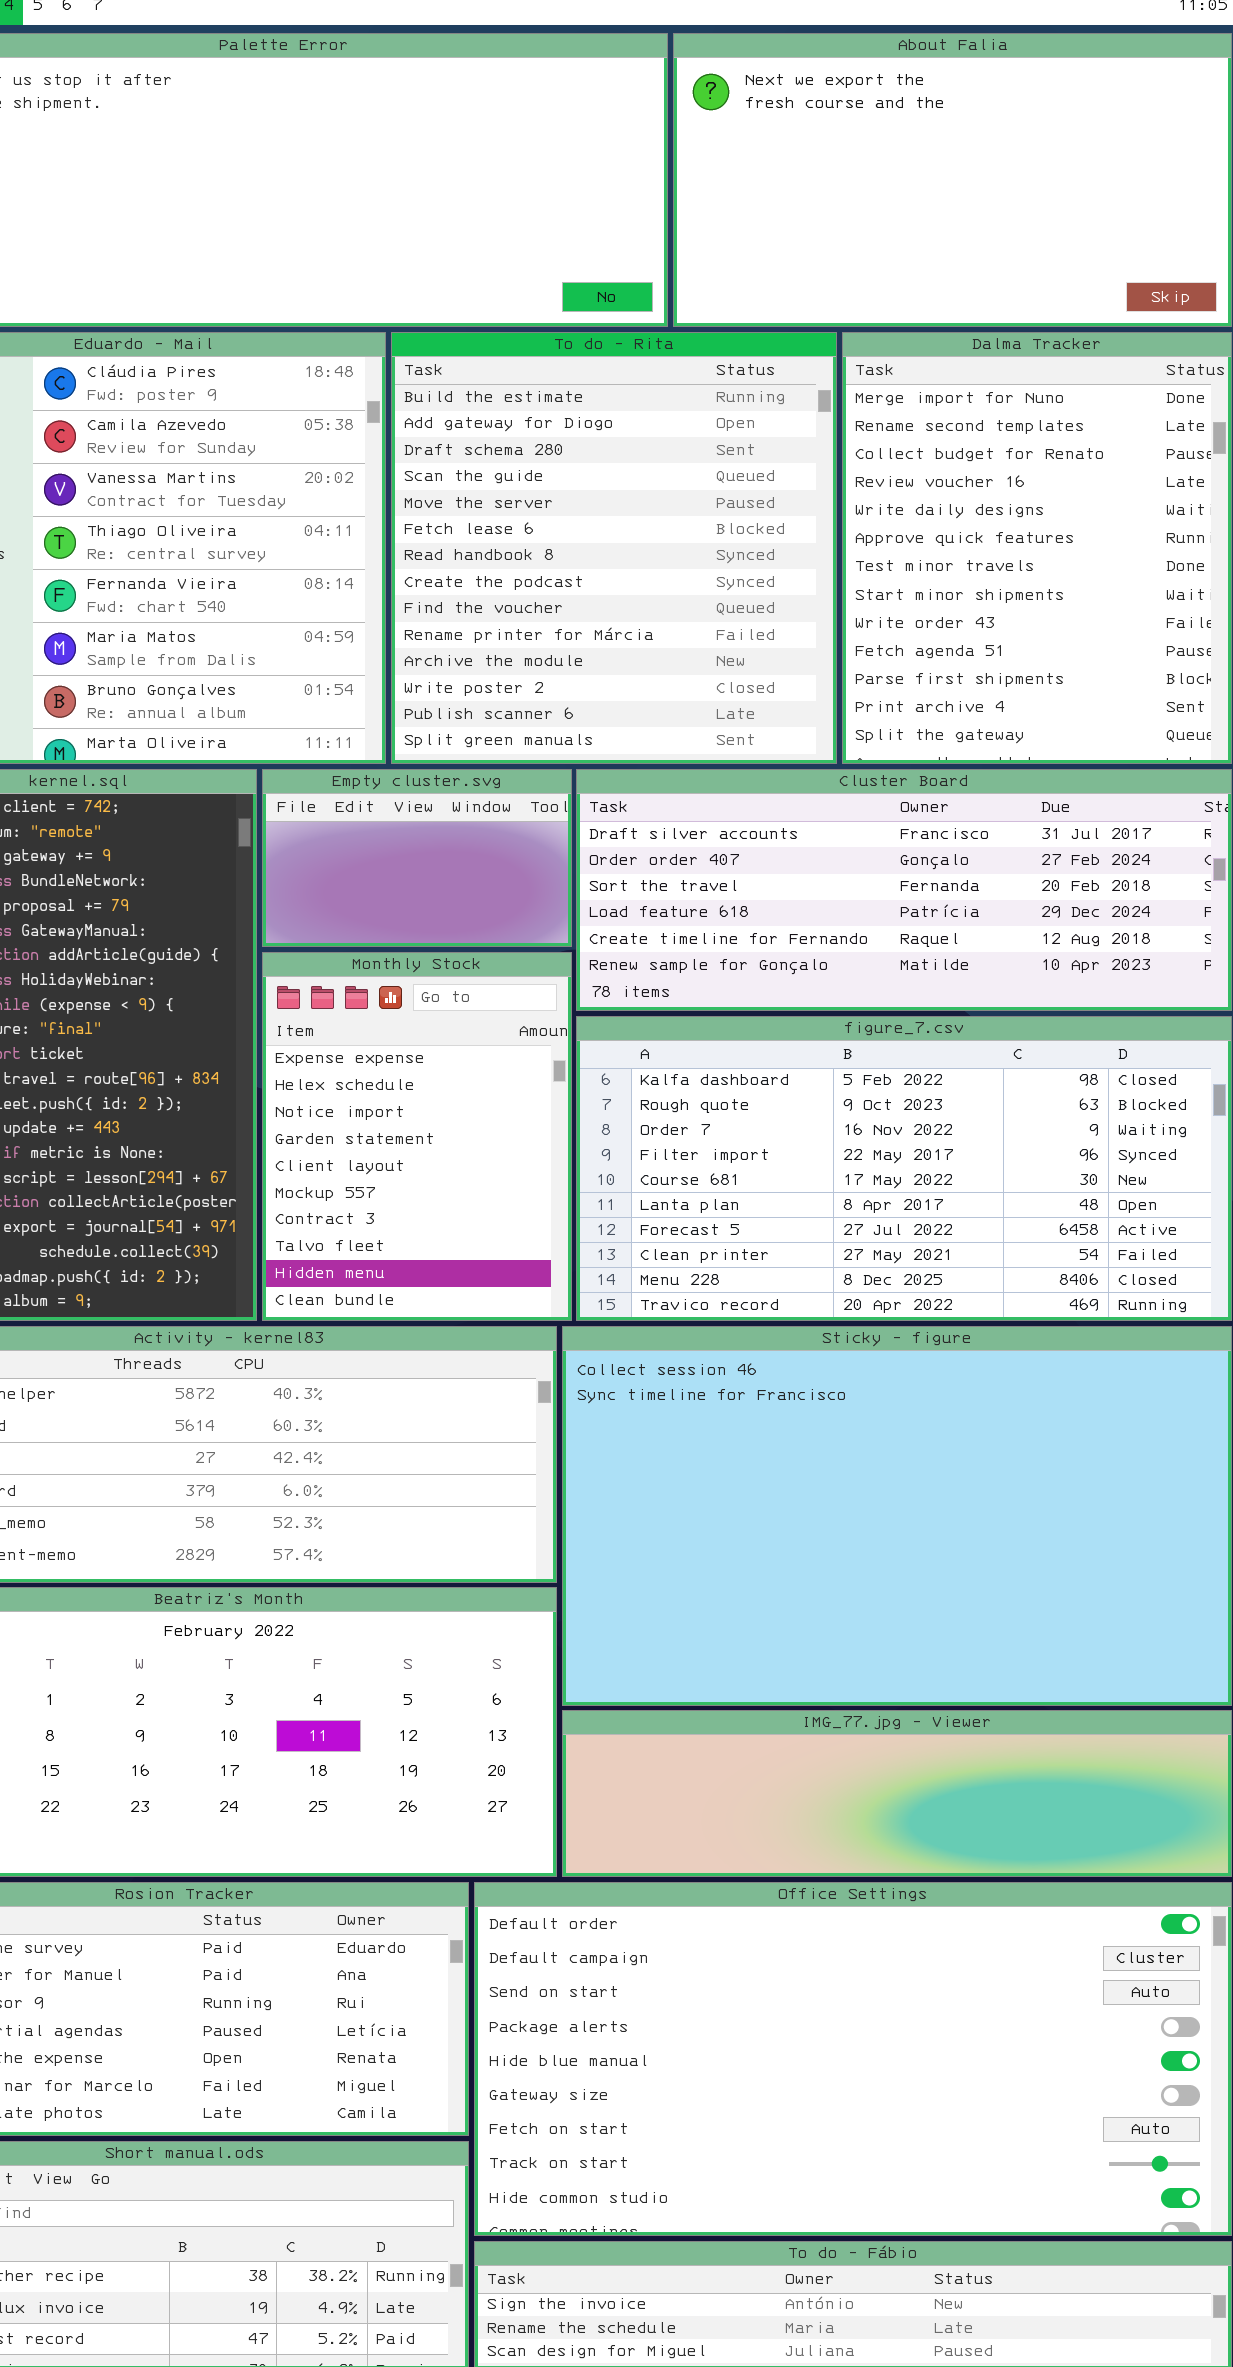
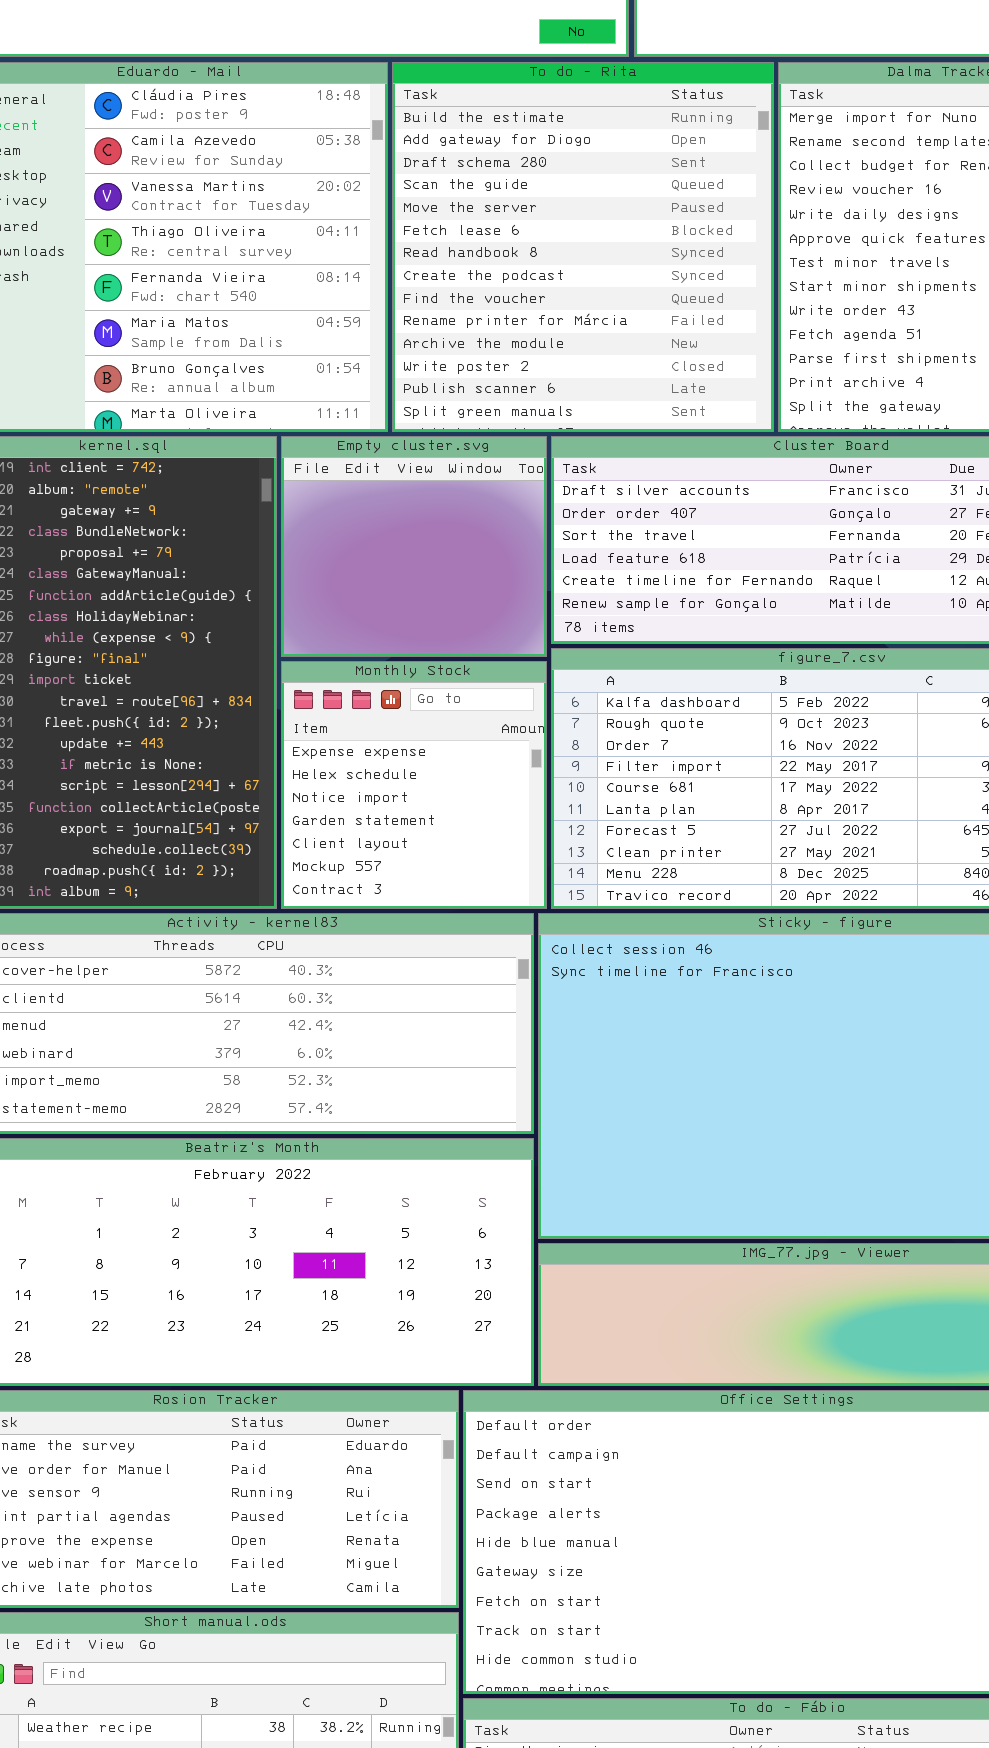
Empty cluster.svg: [262,769,572,947] -> [281,436,547,657], resized
Monthly Stock: [262,952,572,1321] -> [281,661,547,909], resized

